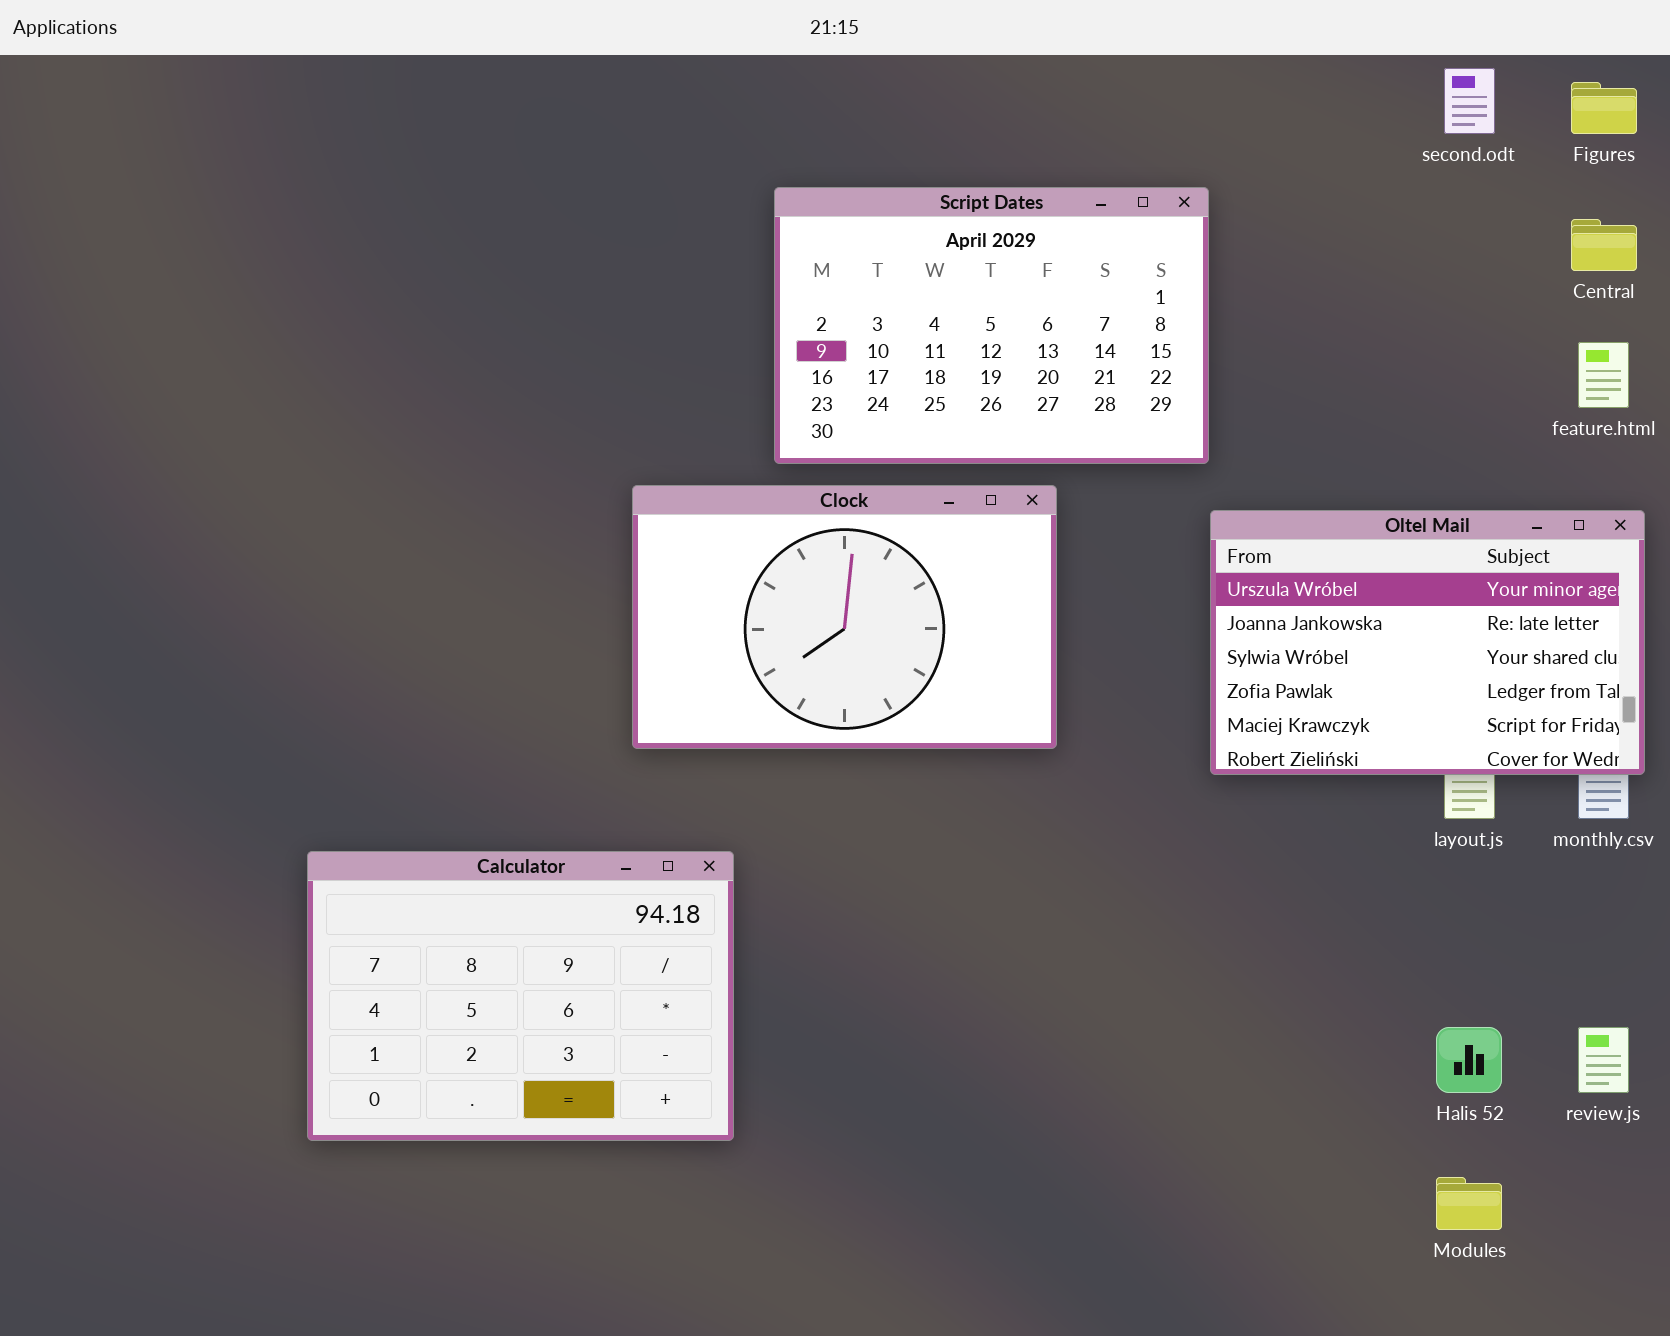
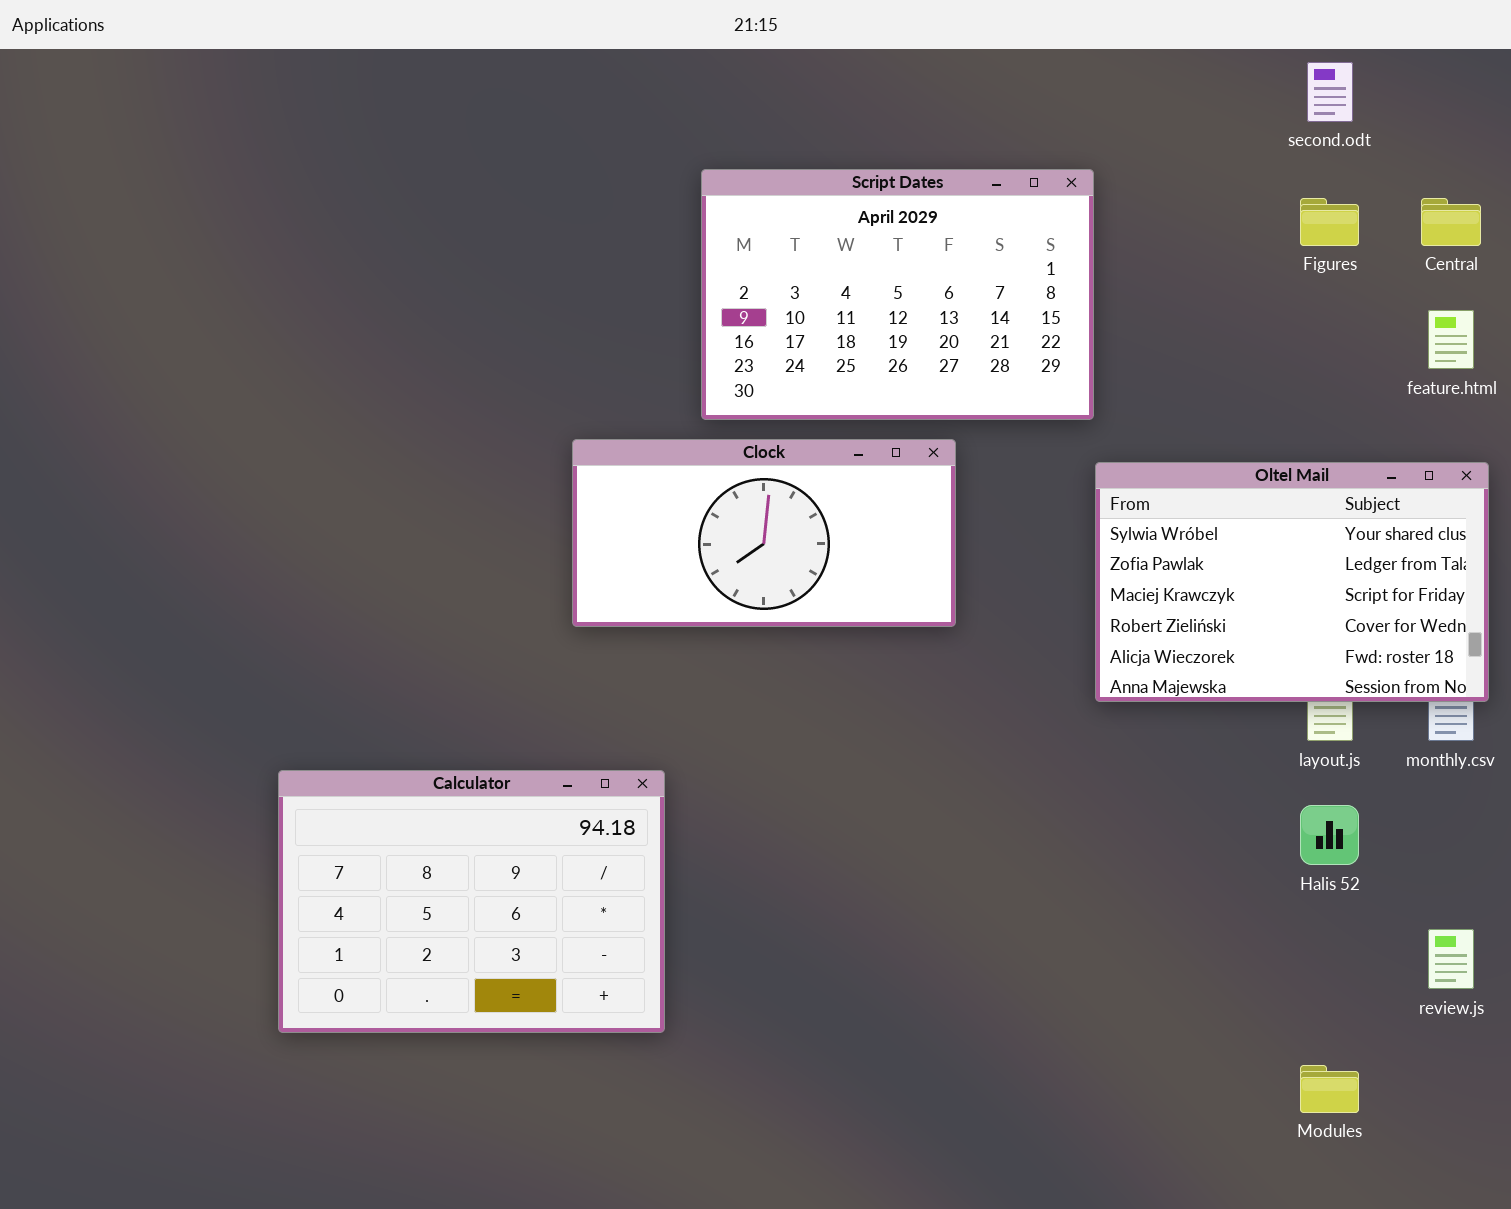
Figures: [1571,82,1637,134] -> [1300,198,1359,246], moved
Clock: [632,485,1057,749] -> [572,439,956,627], resized
Oltel Mail: [1210,510,1645,775] -> [1095,462,1489,702], scrolled down 2 rows
Halis 52: [1436,1027,1502,1093] -> [1300,805,1359,865], moved

